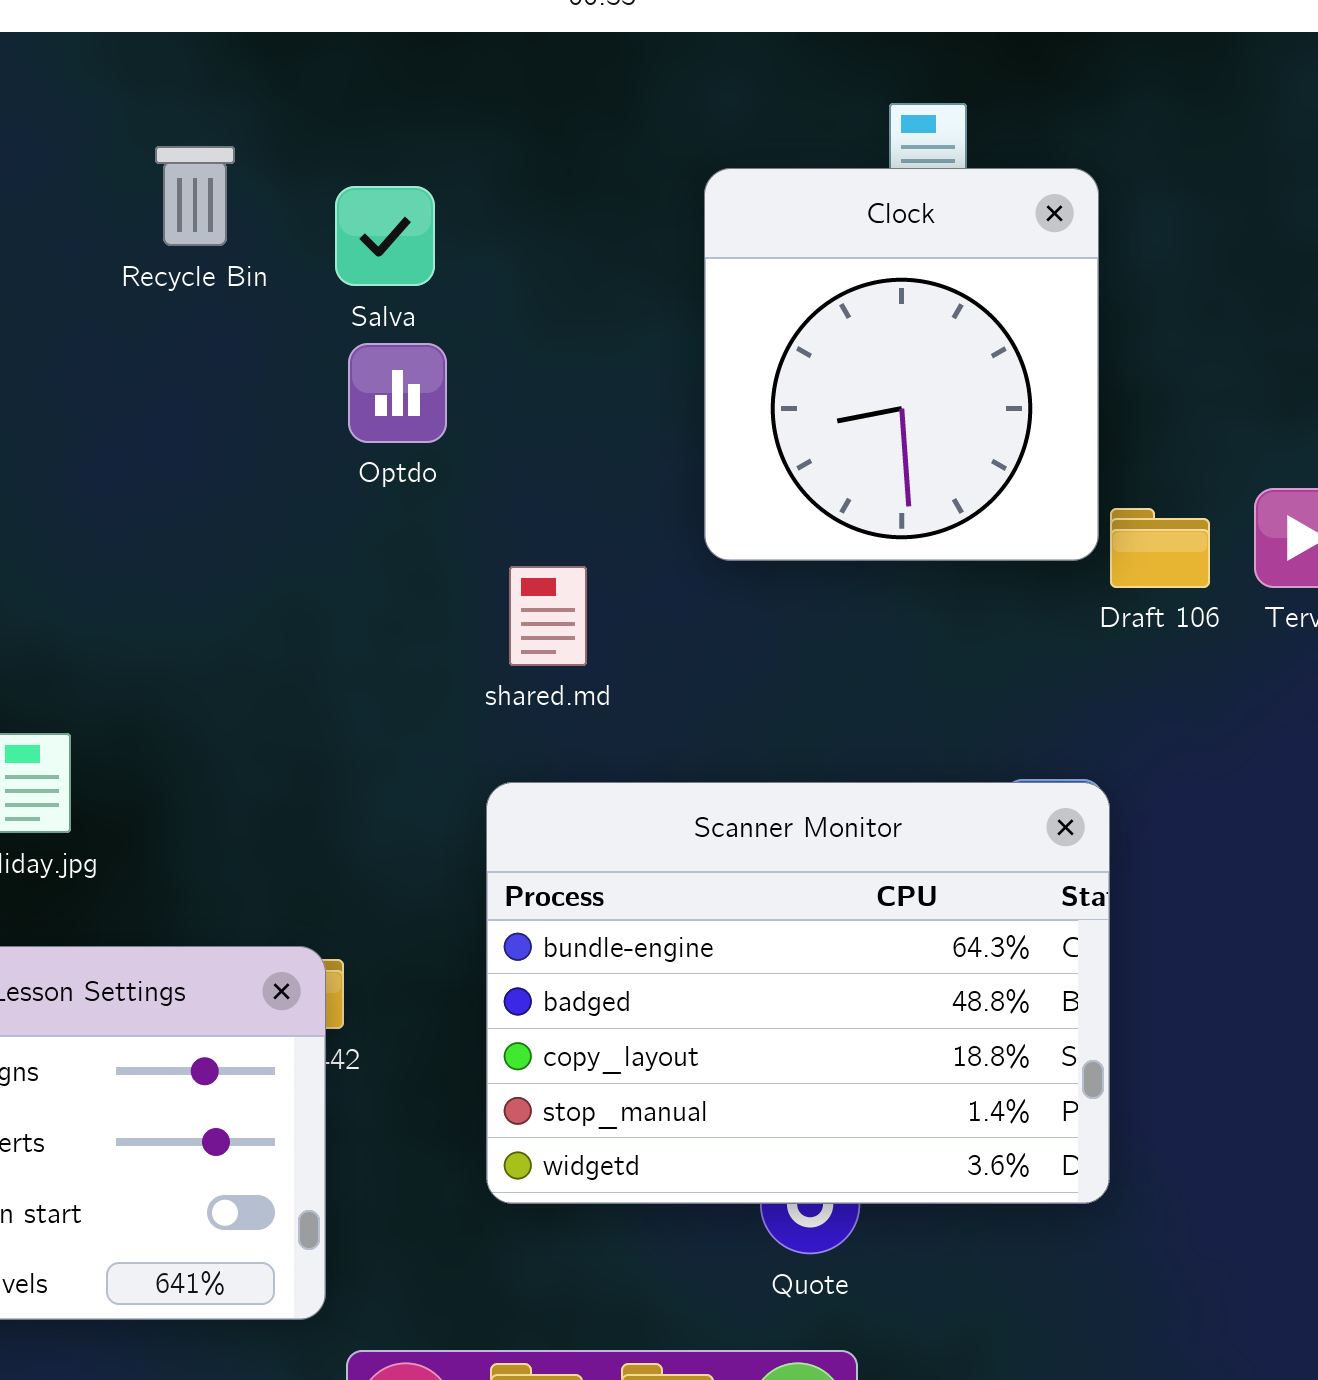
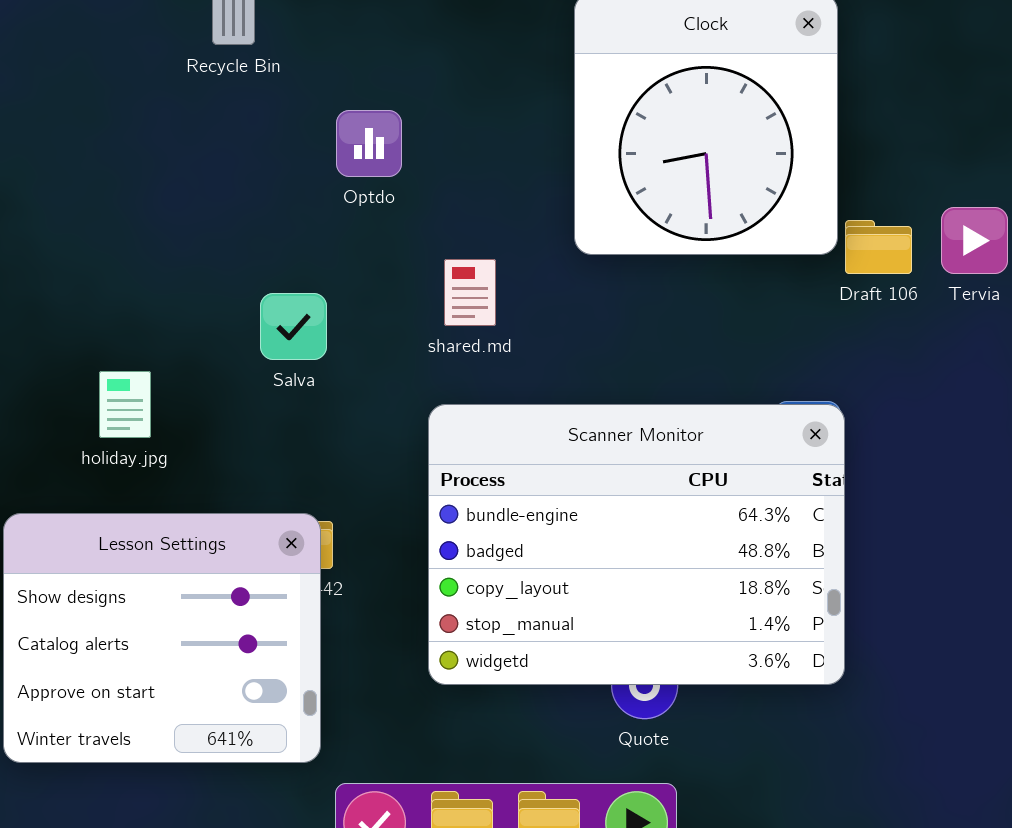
Salva: [335,186,435,286] -> [260,293,327,360], moved

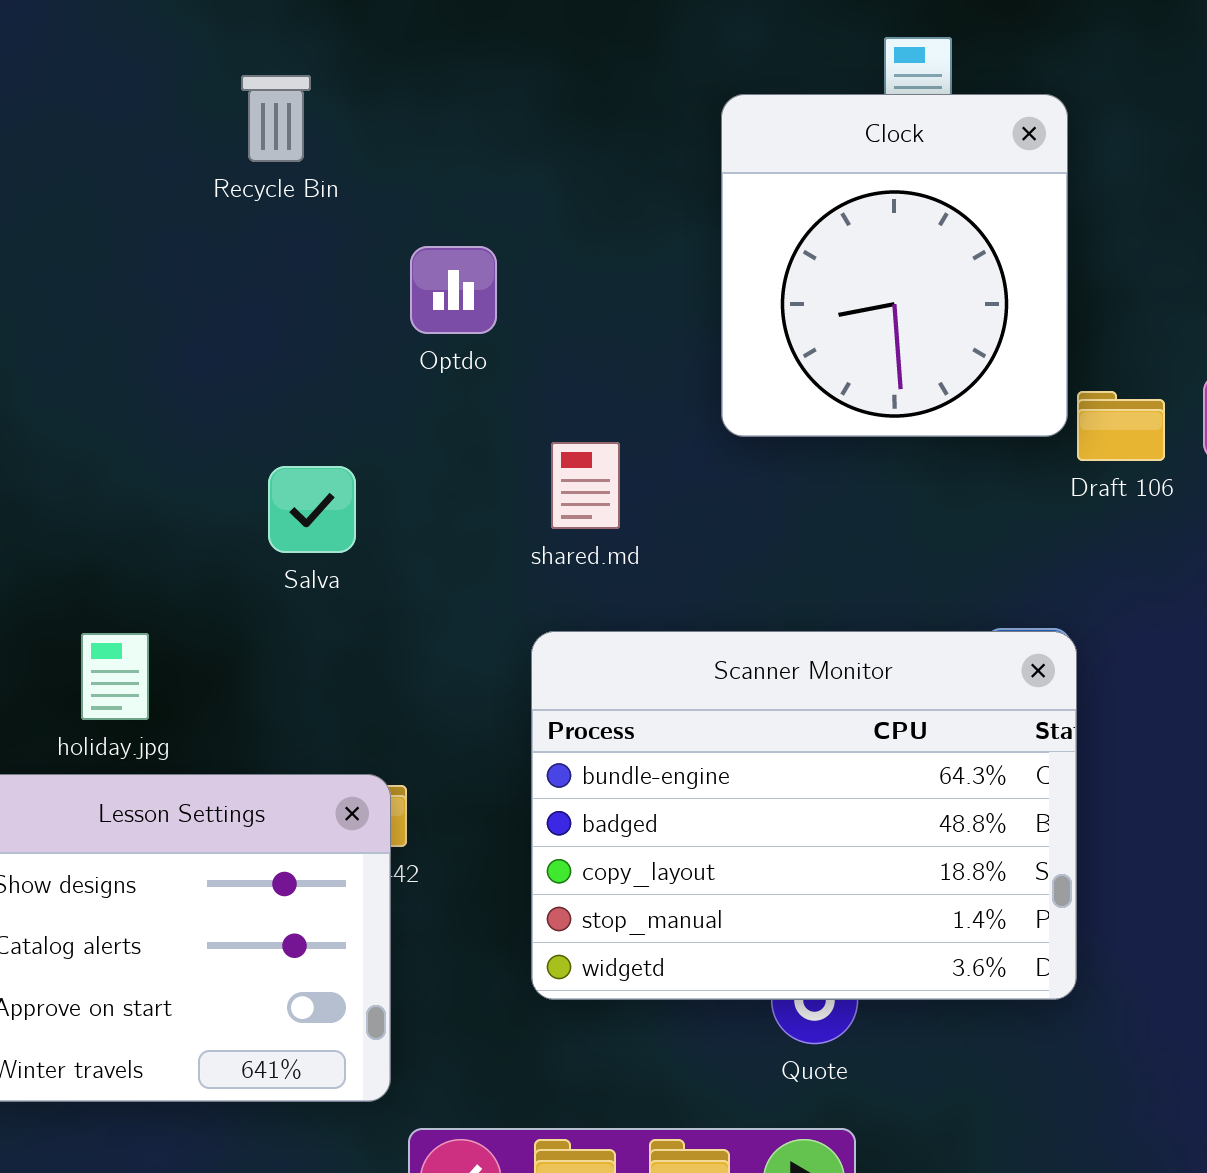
Salva: [260,293,327,360] -> [268,466,356,553], moved
holiday.jpg: [99,371,151,438] -> [81,633,149,720], moved

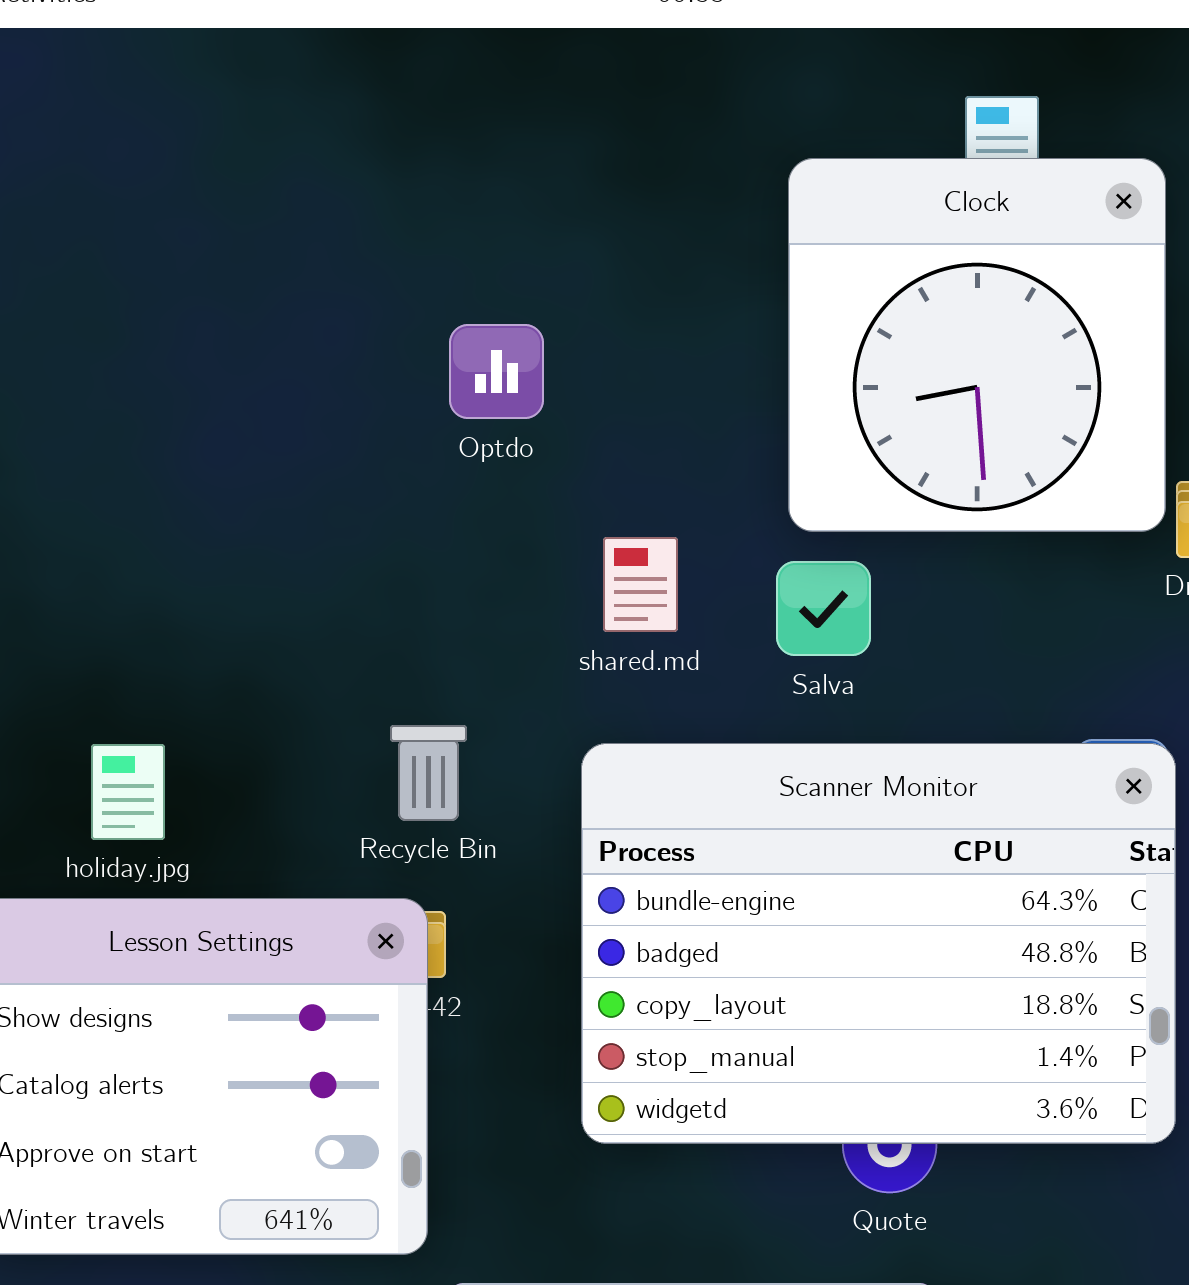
Recycle Bin: [241,75,311,162] -> [390,725,467,821], moved
Salva: [268,466,356,553] -> [776,561,871,656], moved

